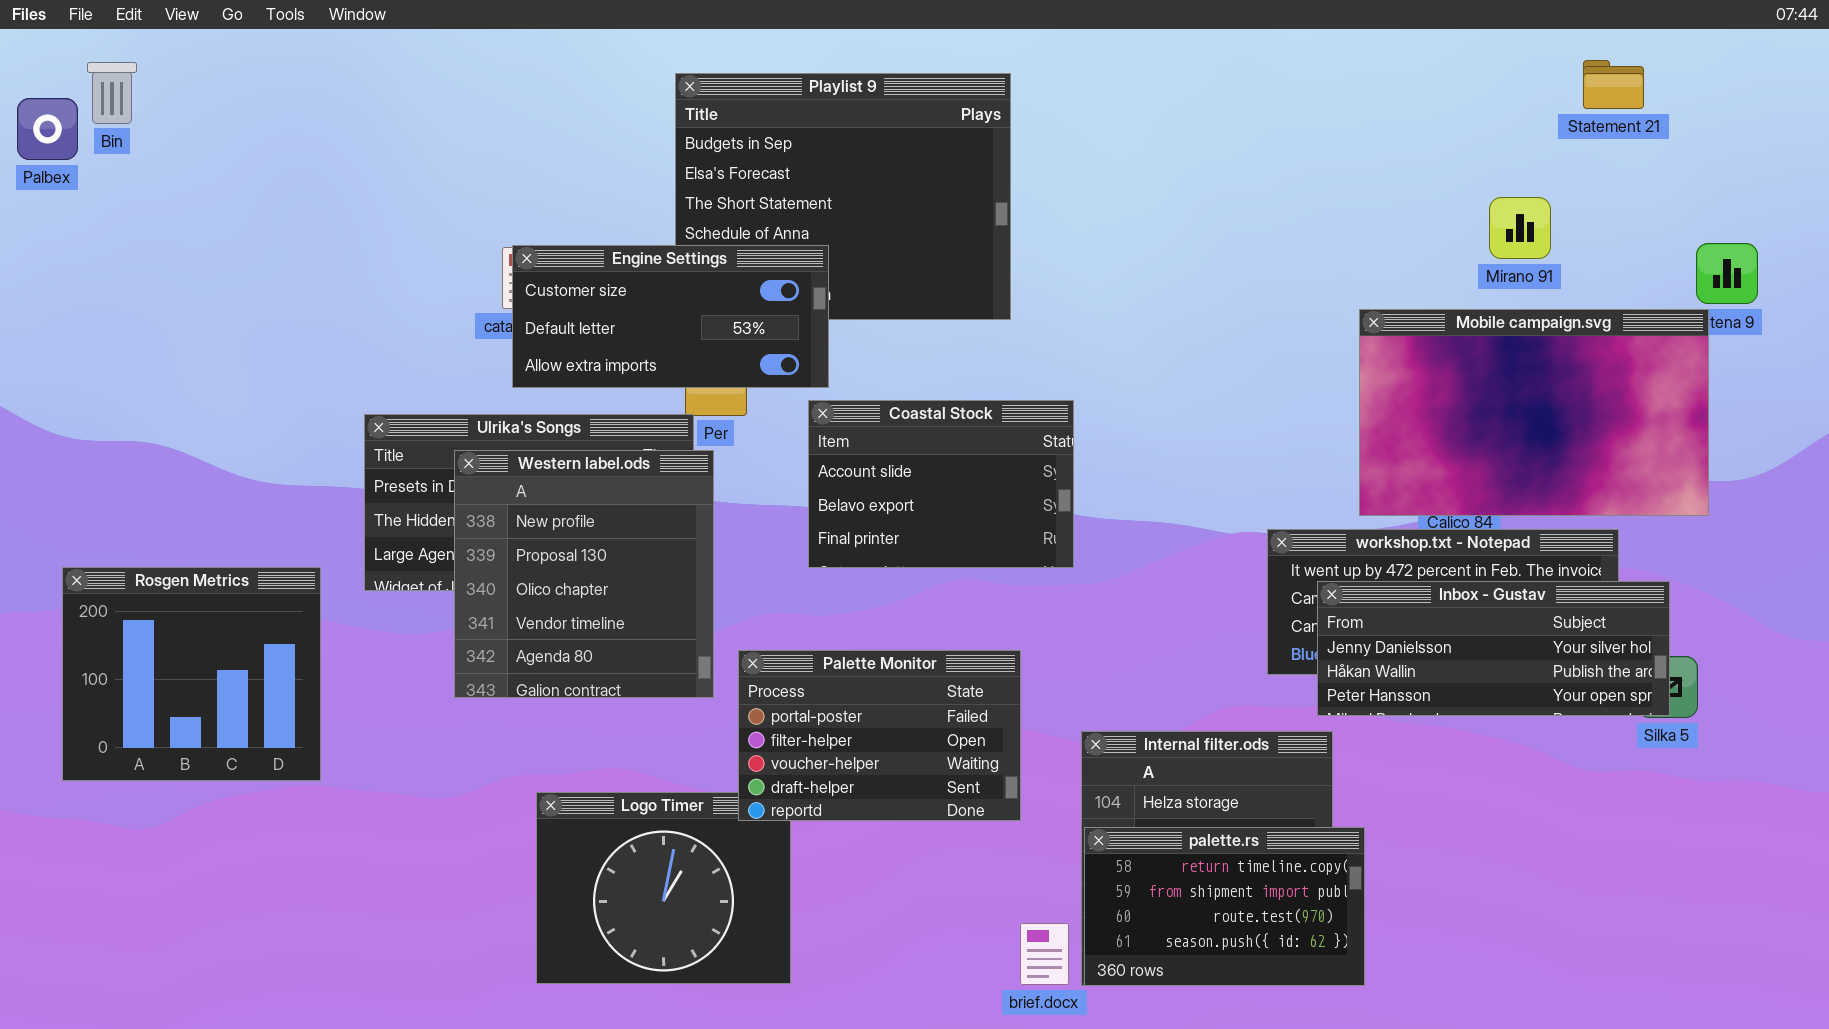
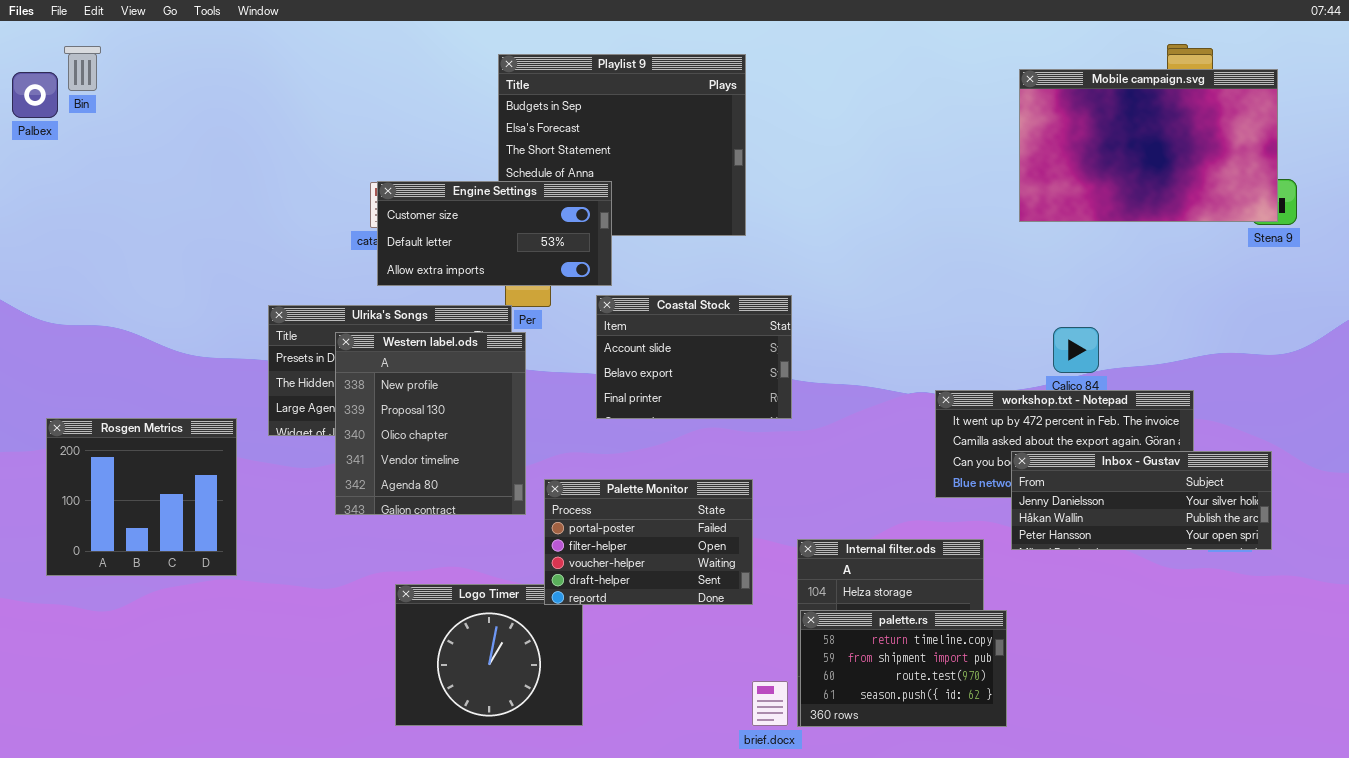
Mobile campaign.svg: [1359,309,1709,516] -> [1019,69,1278,222], moved
Inbox - Gustav: [1317,581,1670,716] -> [1011,451,1272,550], moved

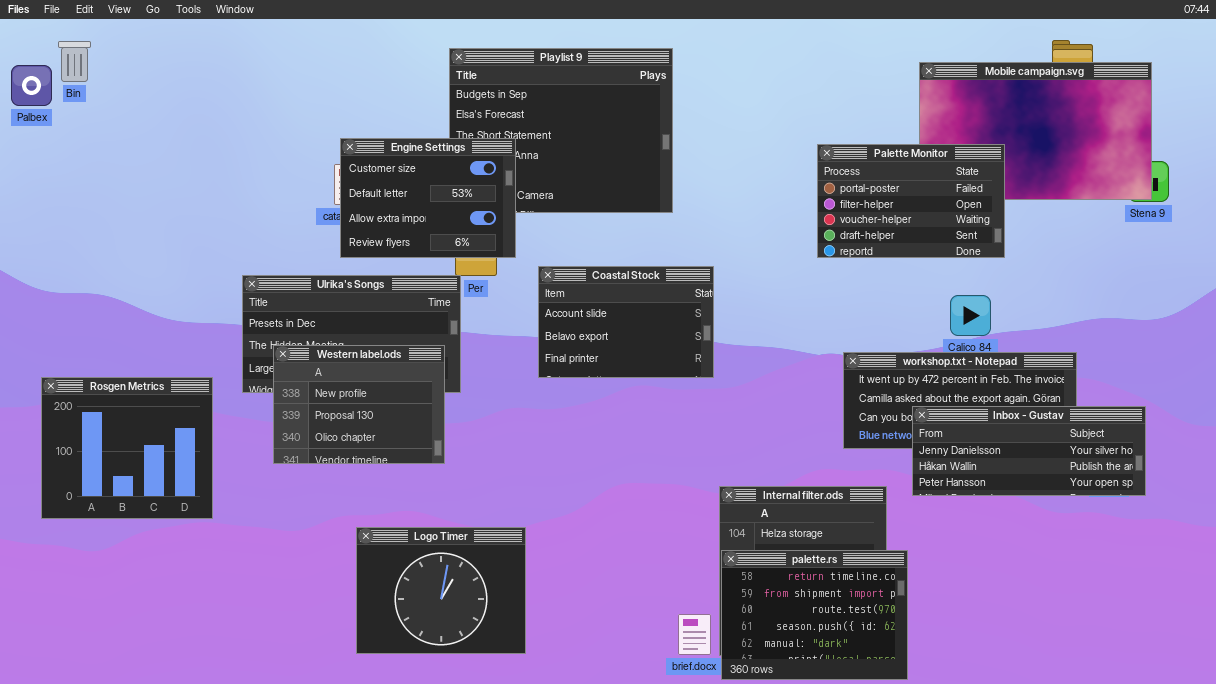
Engine Settings: [377,181,612,286] -> [340,138,516,258], resized
Western label.ods: [335,332,526,515] -> [273,345,445,464], moved, resized
Palette Monitor: [544,479,753,605] -> [817,144,1005,258], moved
palette.rs: [800,610,1007,727] -> [721,550,908,680], resized

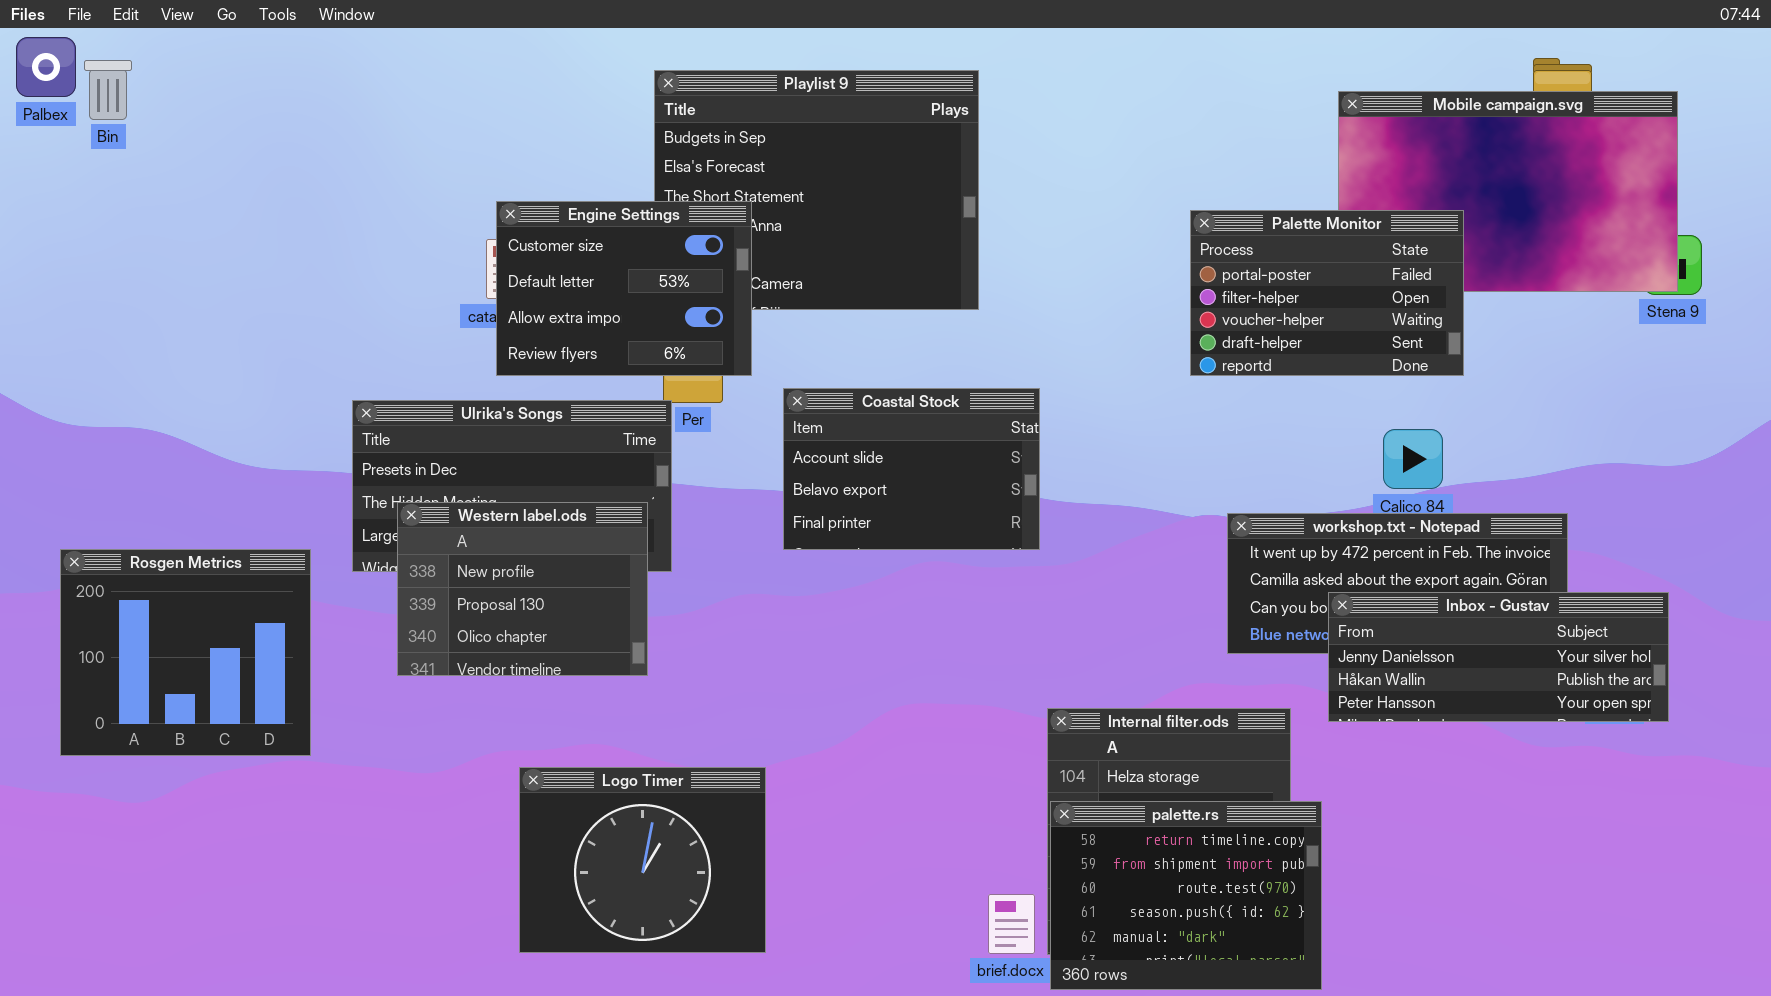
Palbex: [11,65,52,106] -> [16,37,76,97], moved

